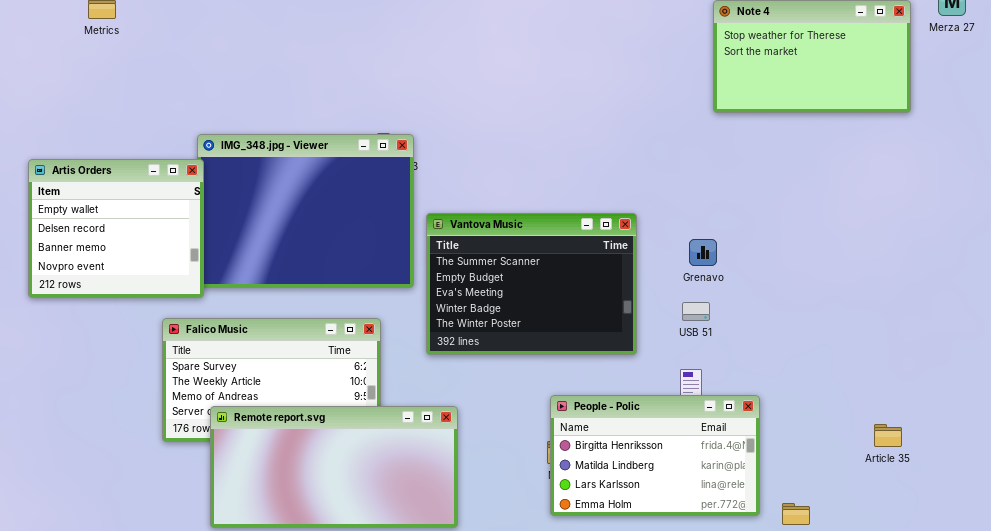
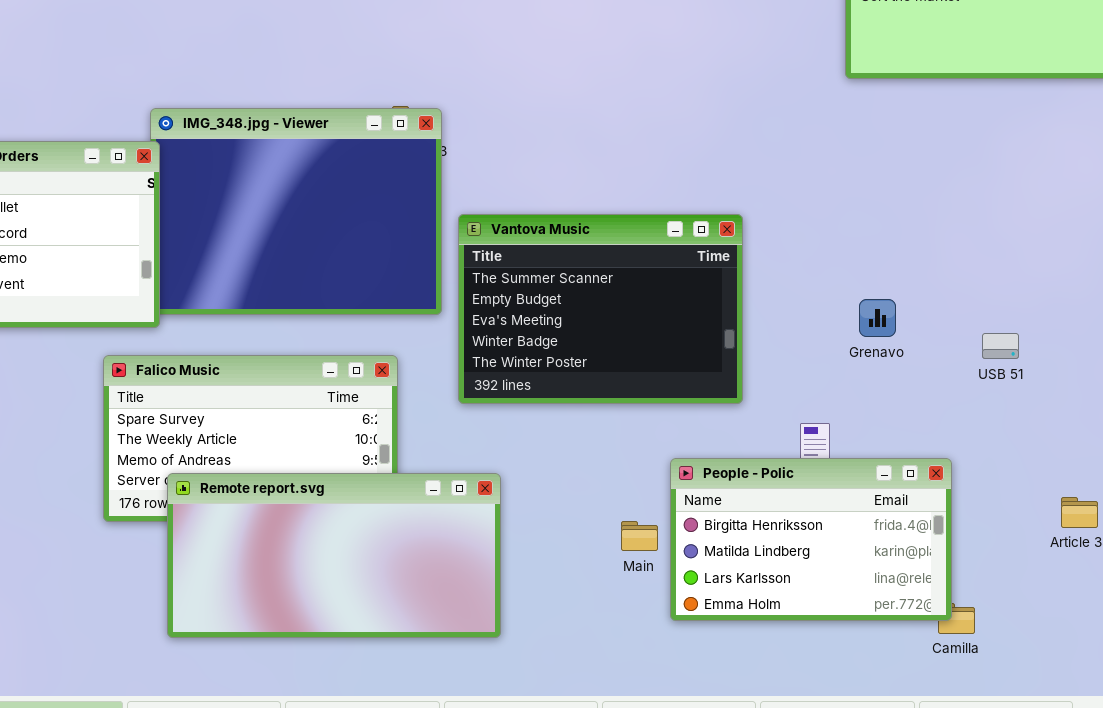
Grenavo: [689,239,717,266] -> [859,299,896,337], moved
USB 51: [682,302,710,321] -> [982,333,1019,359], moved
People - Polic: [550,395,760,516] -> [670,458,952,621], moved

